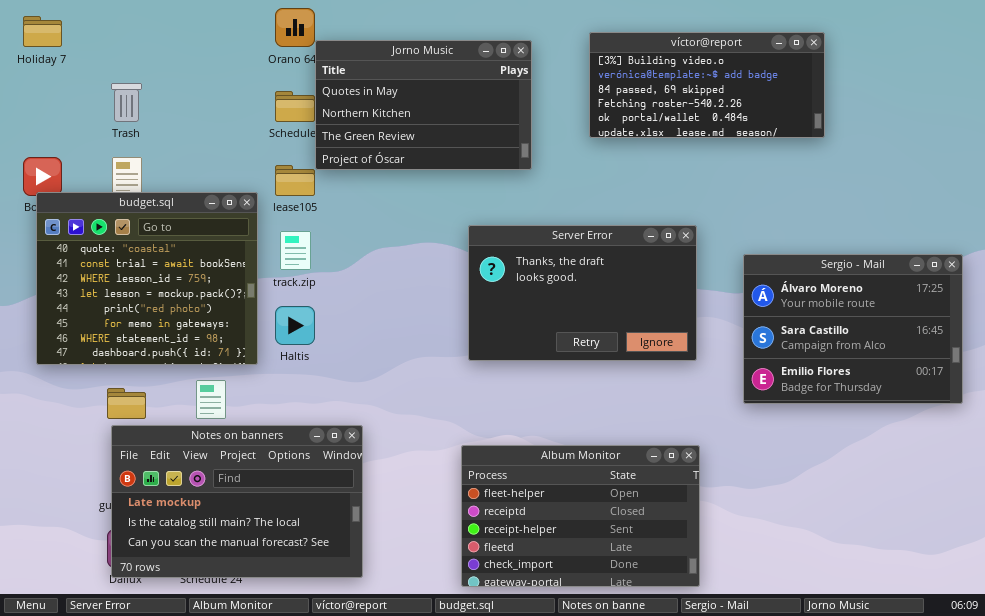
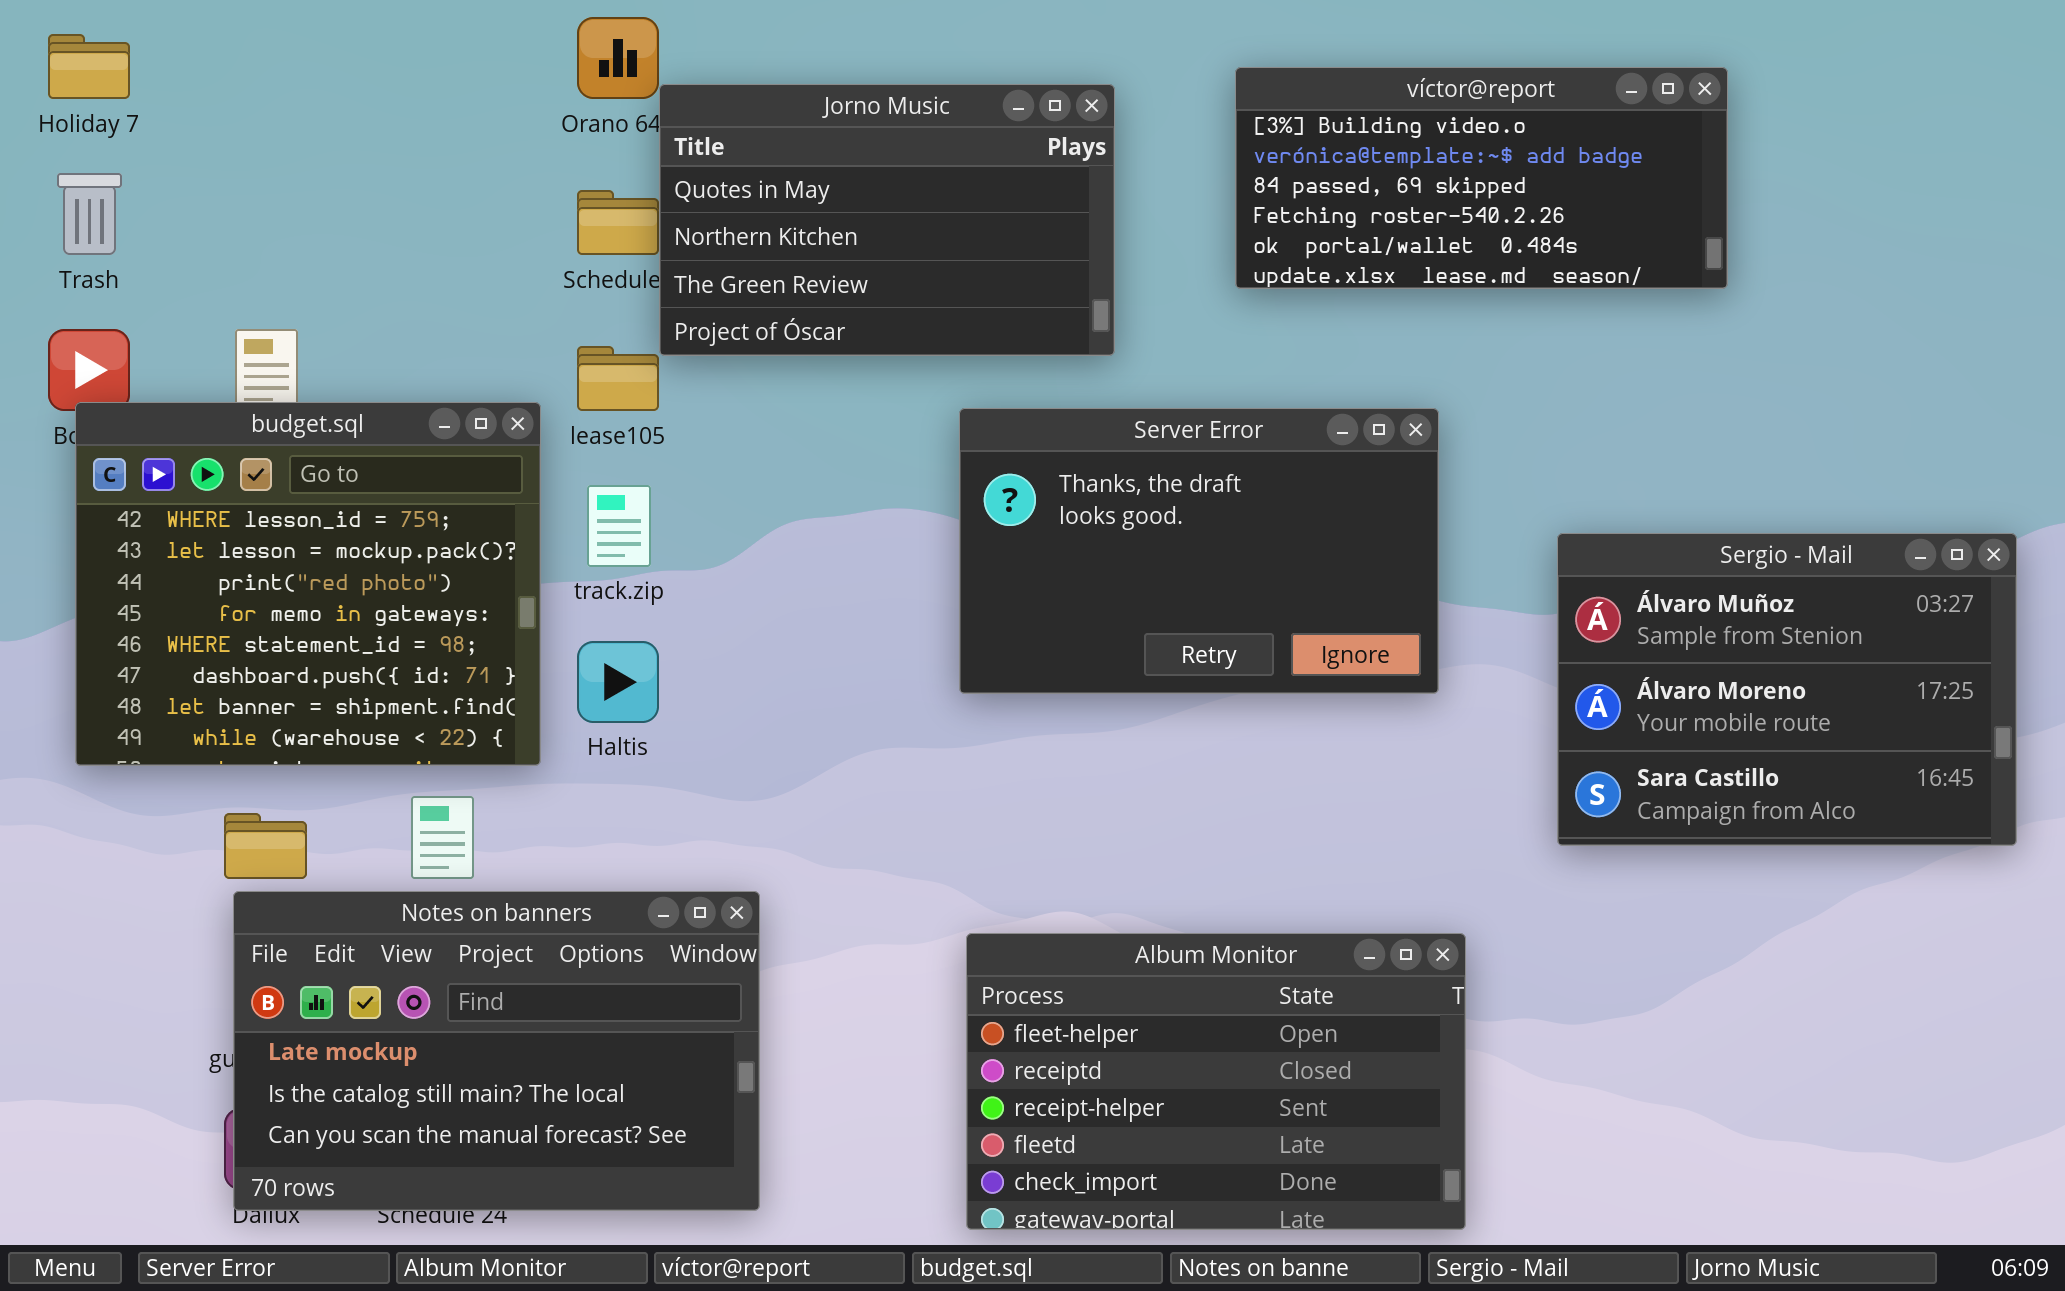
Trash: [111,83,142,122] -> [57,173,122,255], moved
budget.sql: [36,192,258,365] -> [75,402,541,766], scrolled down 2 rows
Server Error: [468,225,697,361] -> [959,408,1439,694], moved
Sergio - Mail: [743,254,963,404] -> [1557,533,2017,846], scrolled up 1 row

